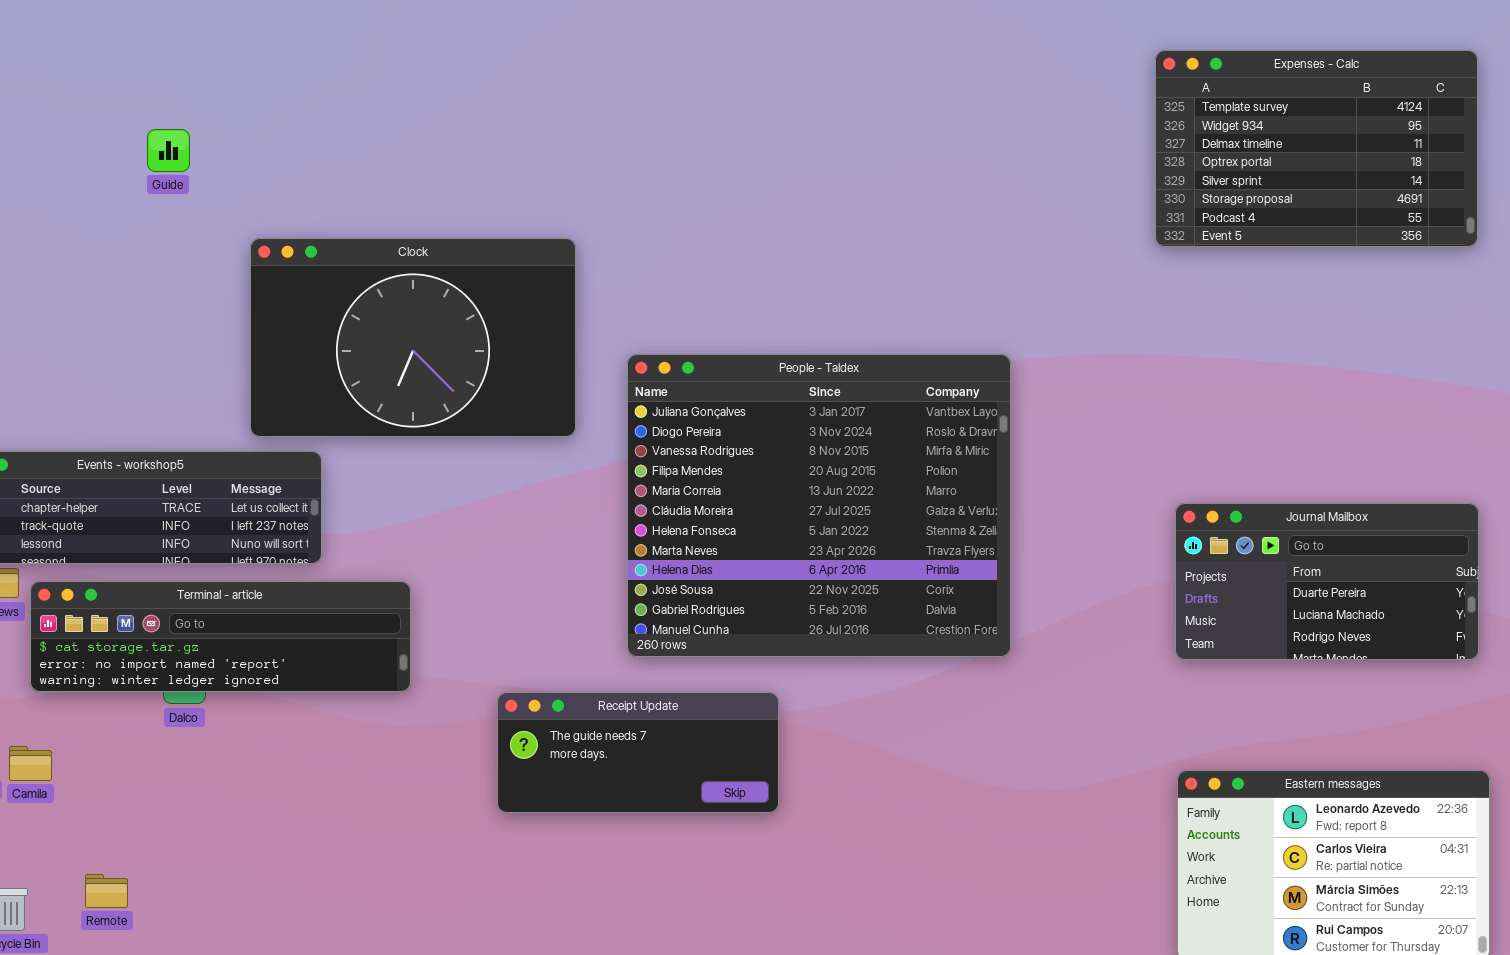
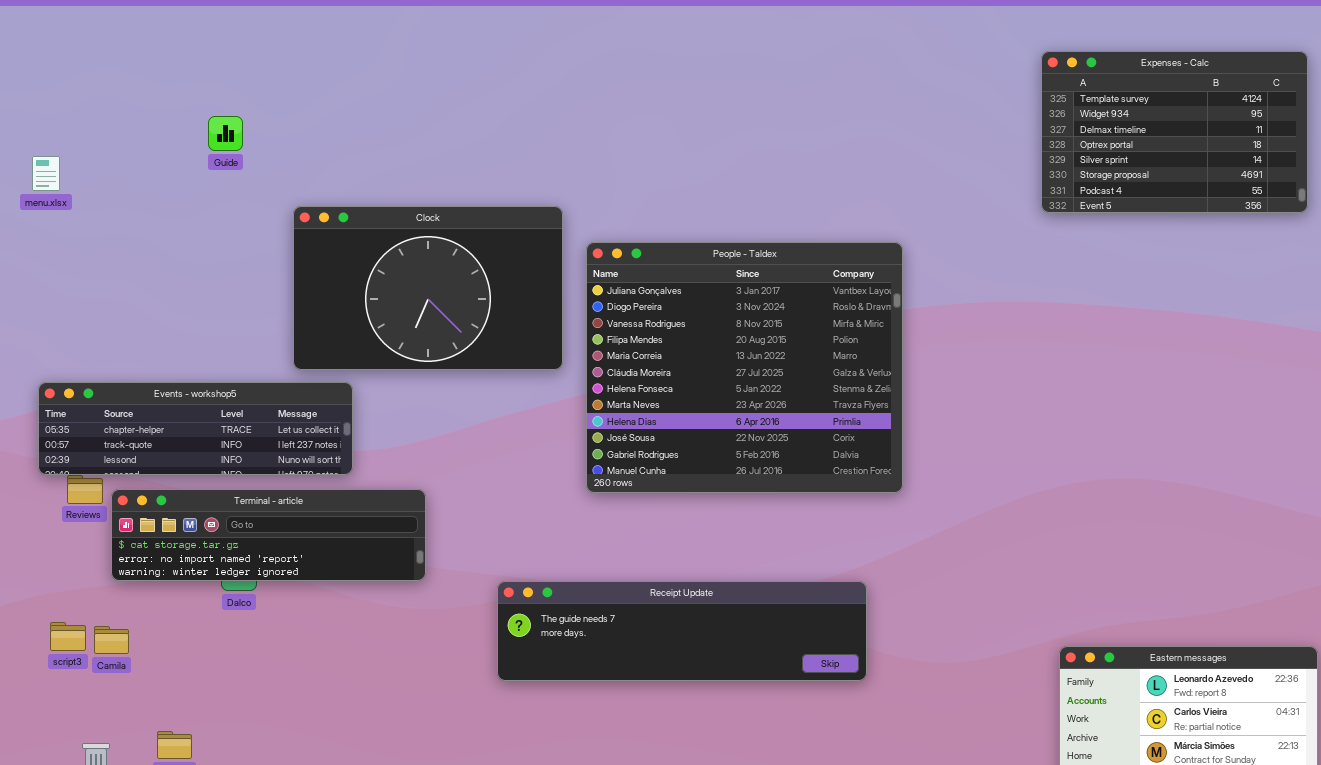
People - Taldex: [627,354,1011,657] -> [586,242,903,493], moved
Journal Mailbox: [1175,503,1479,660] -> none, closed
Receipt Update: [497,692,779,813] -> [497,581,867,681], resized

